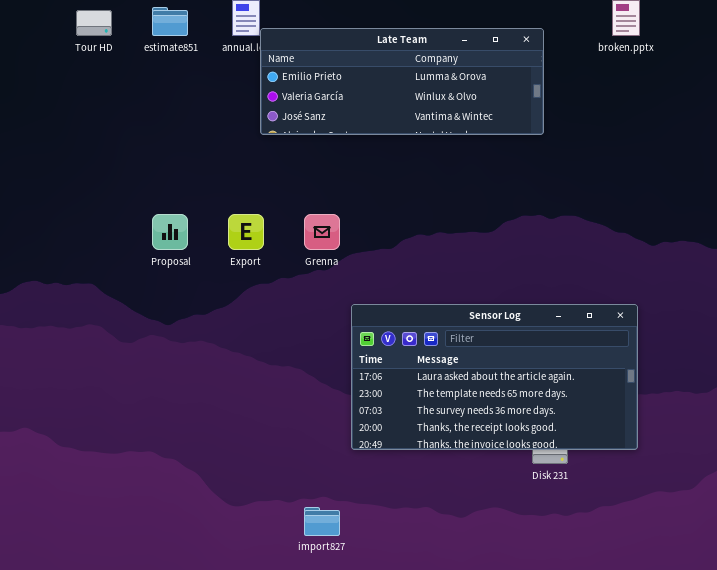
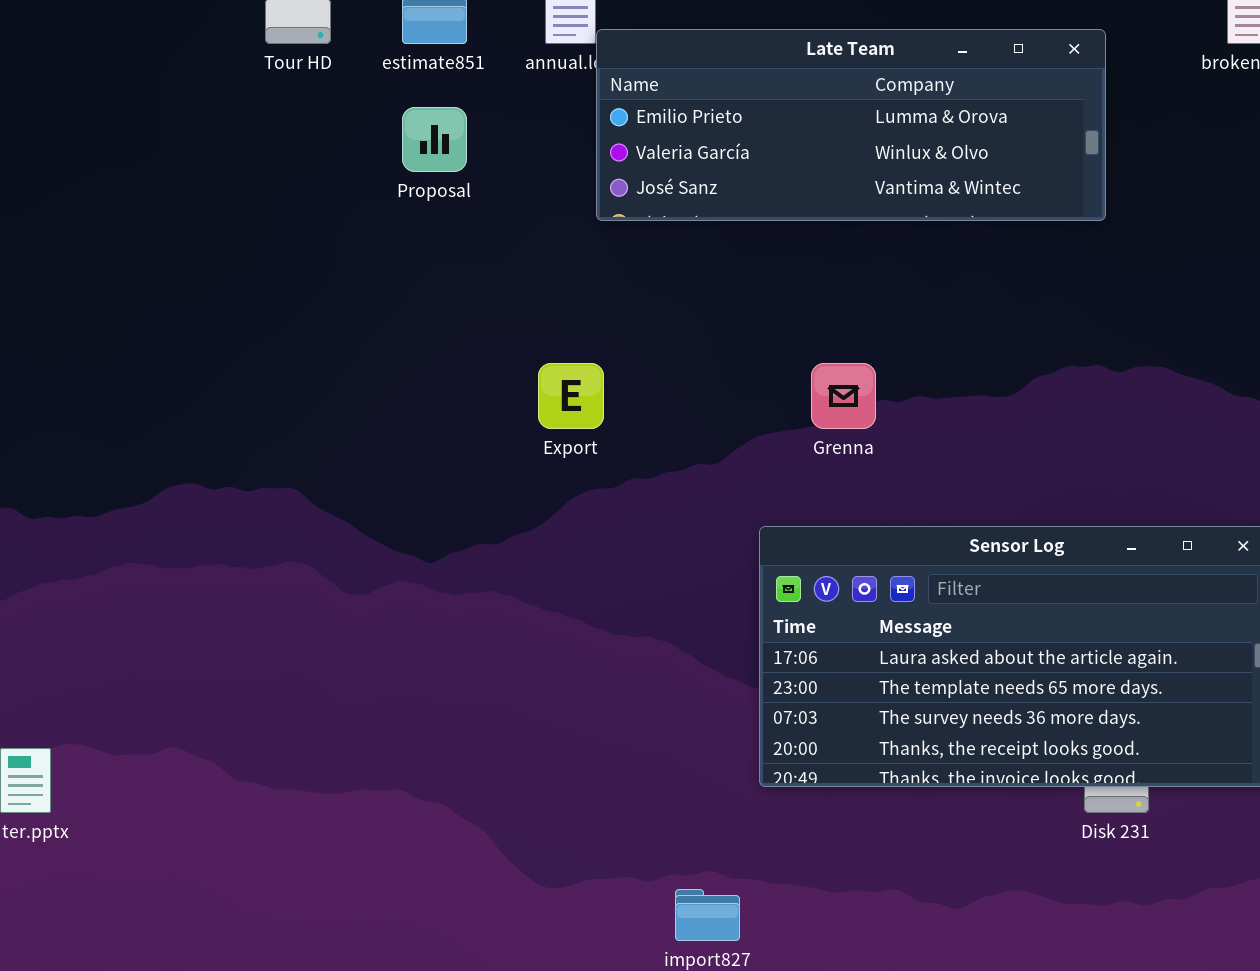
Proposal: [152,214,188,250] -> [402,107,467,172], moved
Grenna: [304,214,340,250] -> [811,363,876,429], moved

